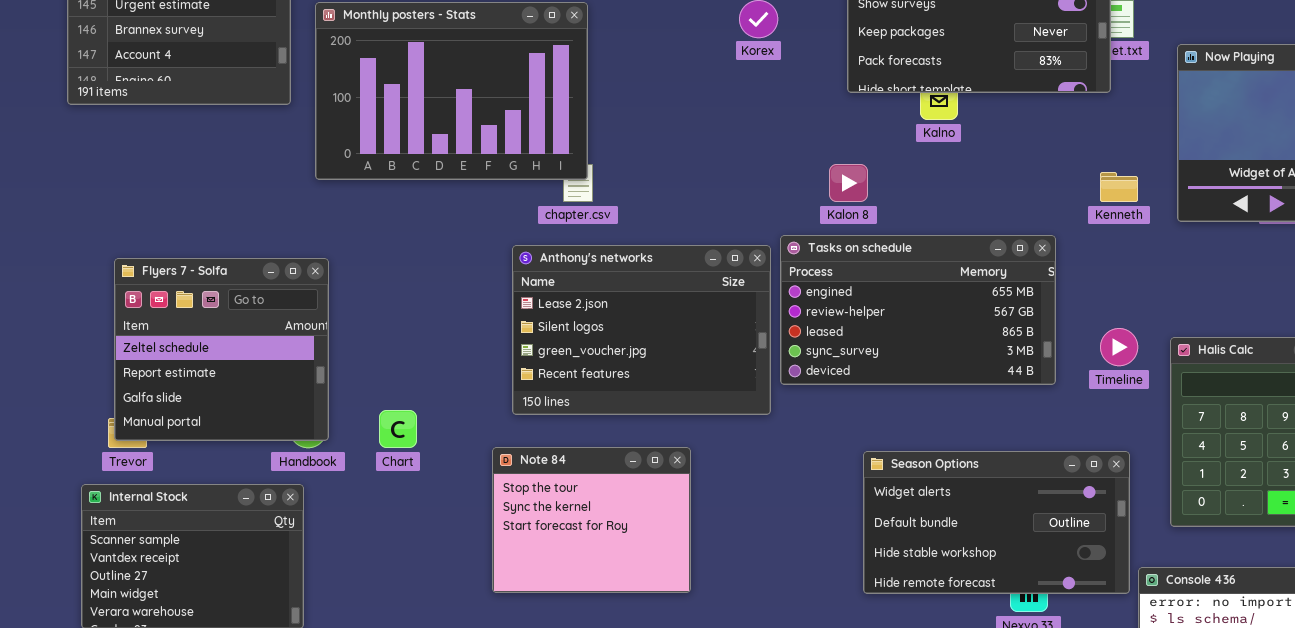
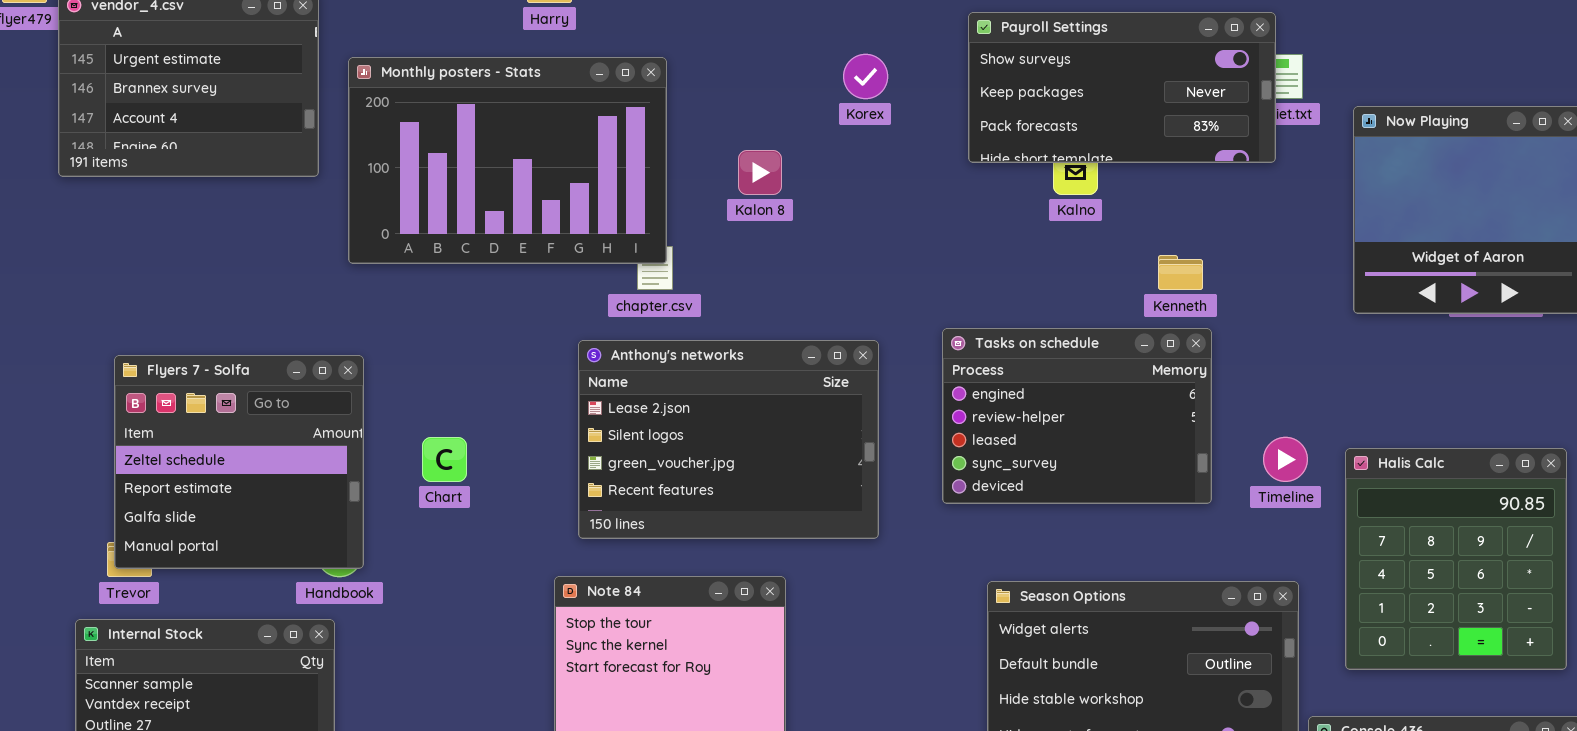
Kalon 8: [829,164,868,202] -> [738,150,782,195], moved
Kenneth: [1100,172,1138,202] -> [1158,255,1203,290], moved
Tasks on schedule: [780,235,1056,385] -> [942,328,1212,504], resized
Chart: [379,410,417,448] -> [422,437,467,482], moved

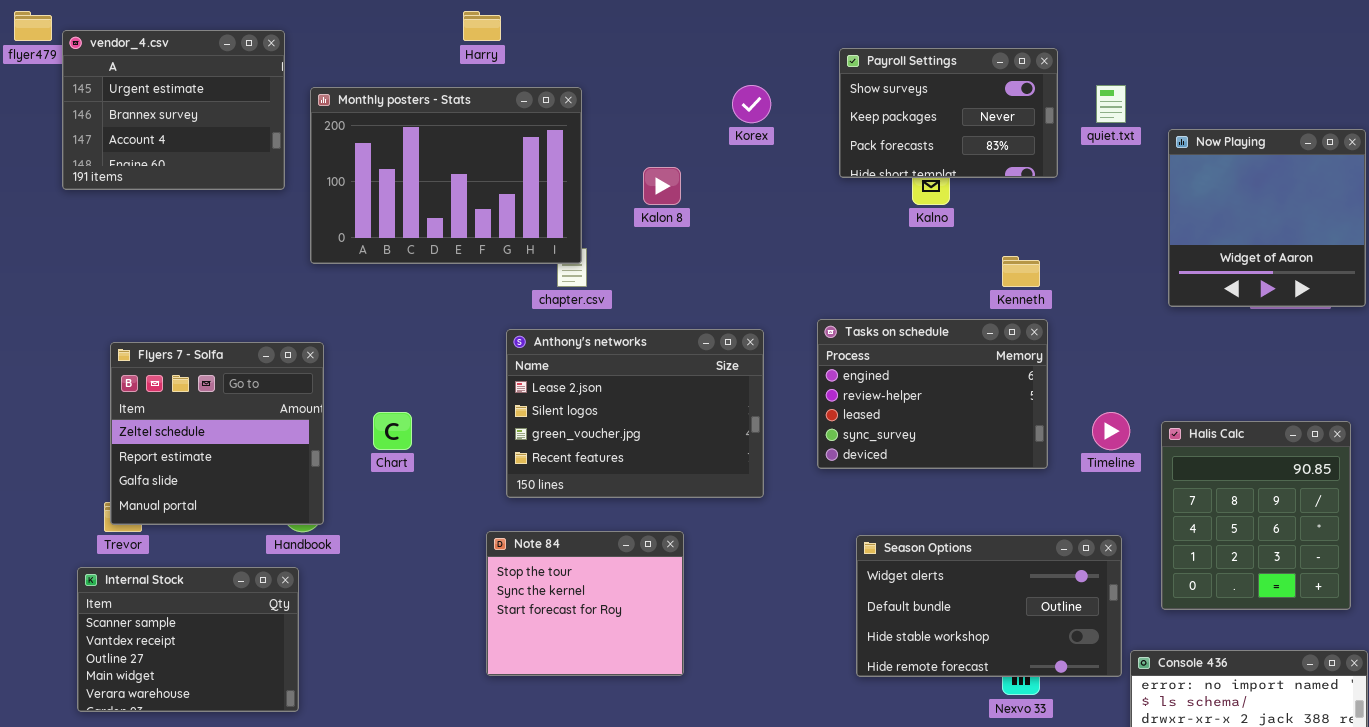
Payroll Settings: [968,12,1276,163] -> [839,48,1058,178], resized

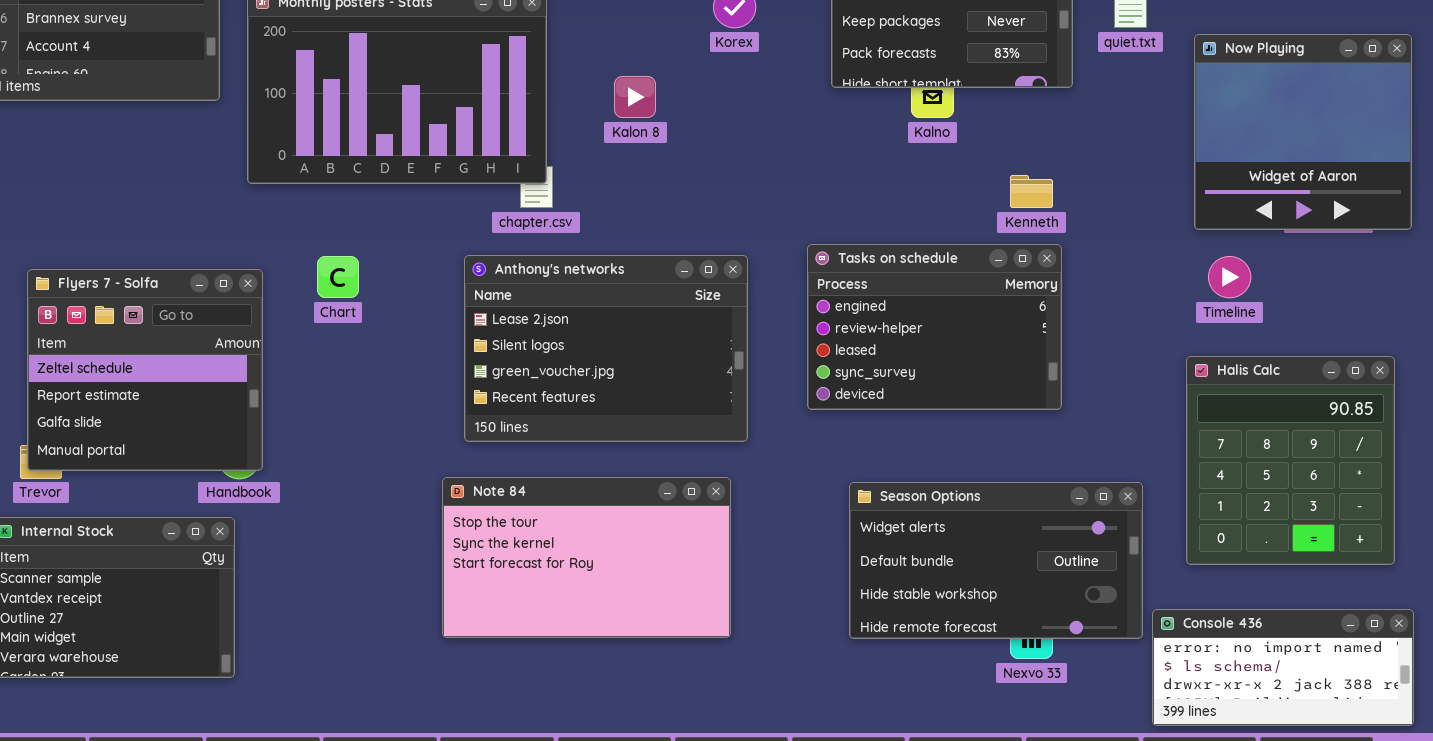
Chart: [373,412,412,450] -> [317,256,359,298], moved
Timeline: [1092,412,1130,450] -> [1208,256,1251,298], moved
Note 84: [486,531,684,676] -> [442,477,731,638], resized

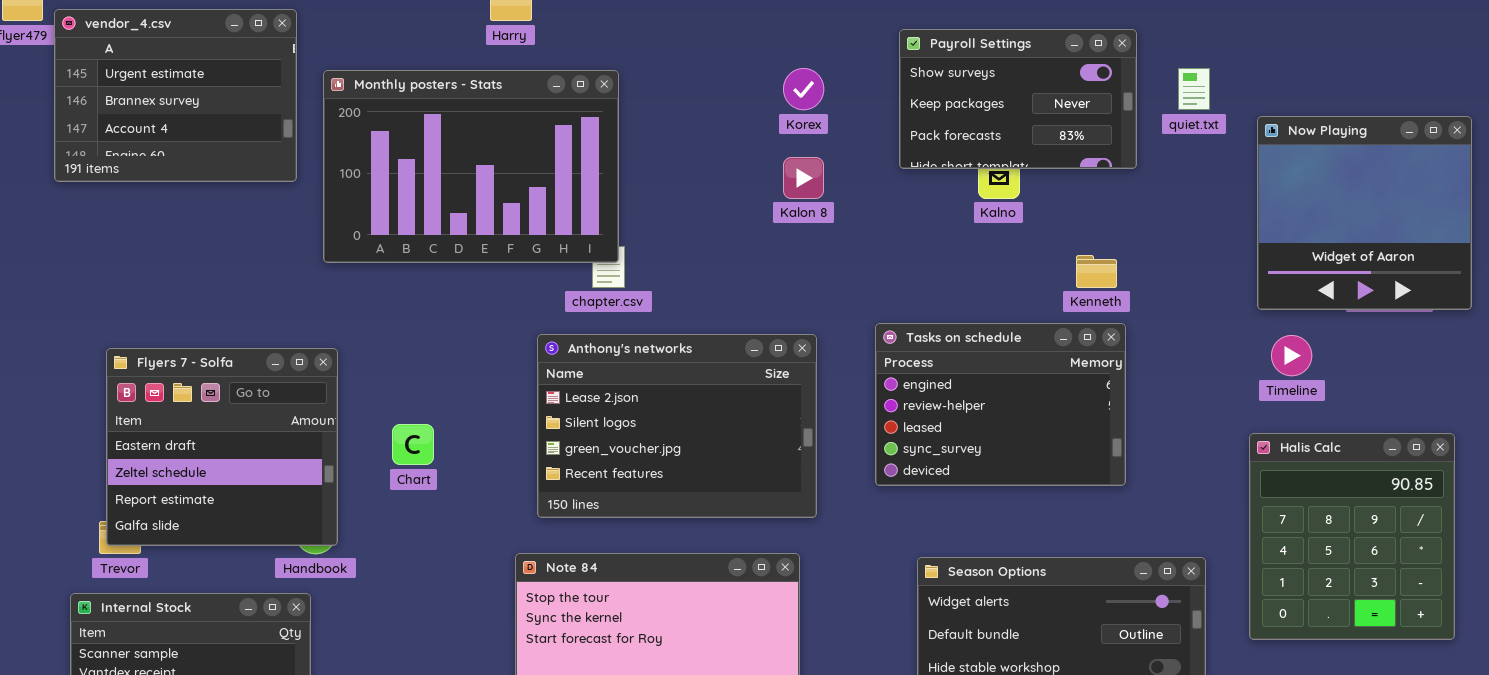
Kalon 8: [614,76,656,118] -> [783,157,824,199], moved
Chart: [317,256,359,298] -> [392,424,434,465], moved
Flyers 7 - Solfa: [27,269,263,471] -> [106,348,338,546], scrolled up 1 row

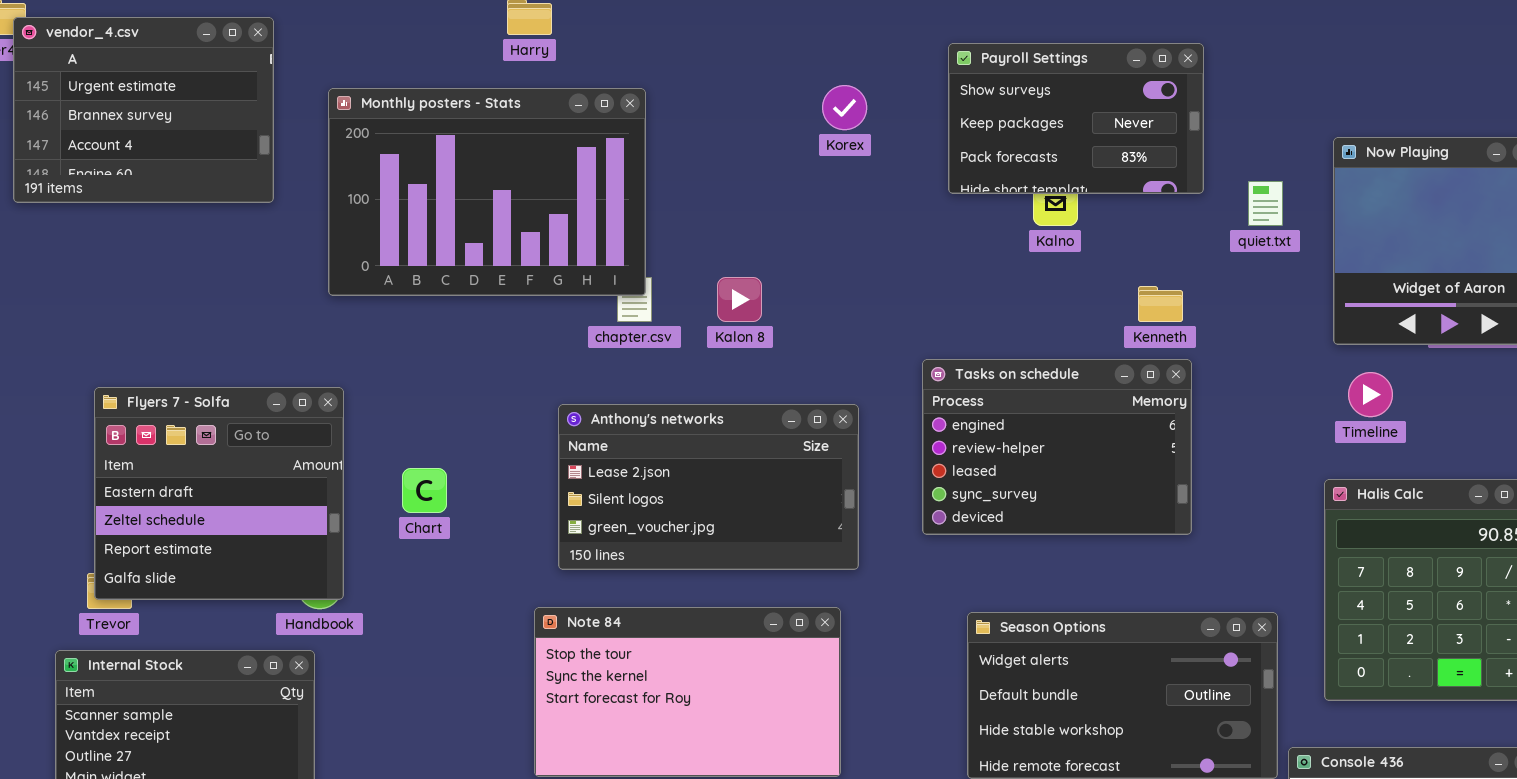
vendor_4.csv: [54,9,297,182] -> [13,17,274,203], moved
quiet.txt: [1178,68,1210,110] -> [1248,181,1283,226], moved
Kalon 8: [783,157,824,199] -> [717,277,762,322], moved
Anthony's networks: [537,334,817,518] -> [558,404,859,570], resized

